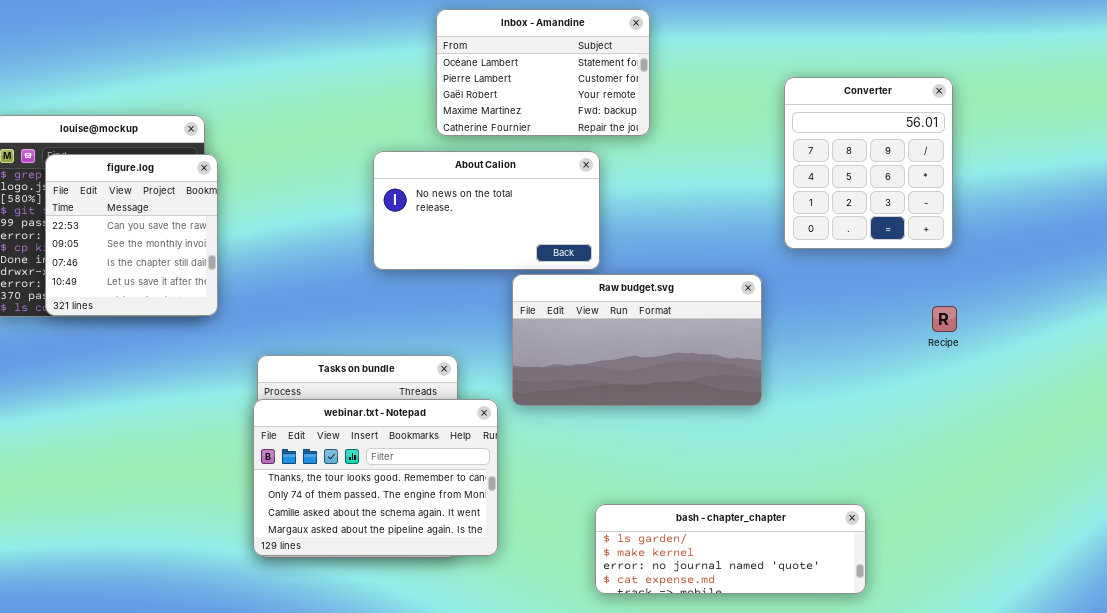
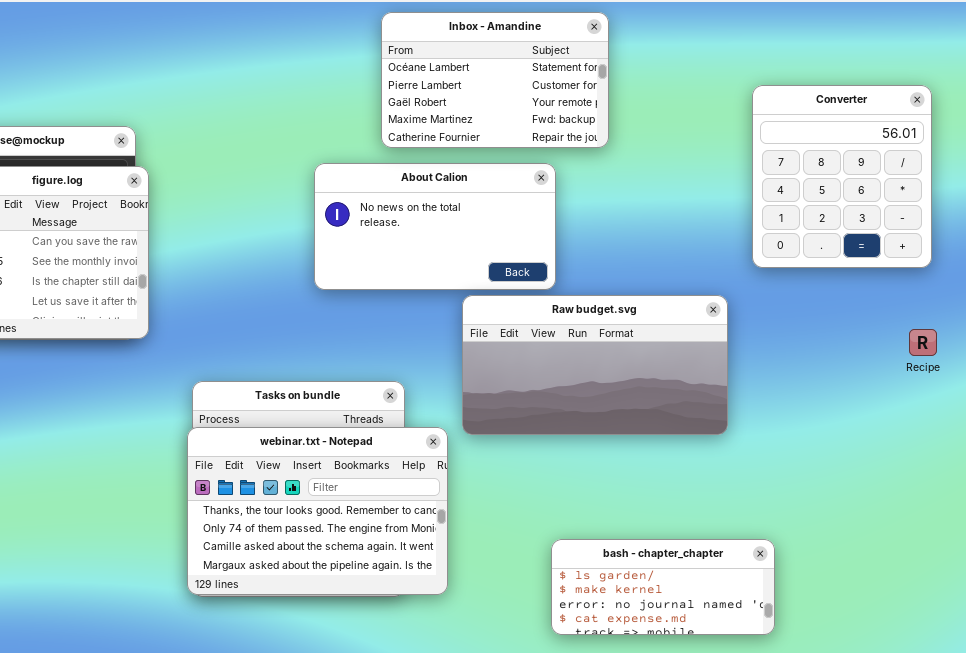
bash - chapter_chapter: [595,504,866,594] -> [551,539,775,635], resized

